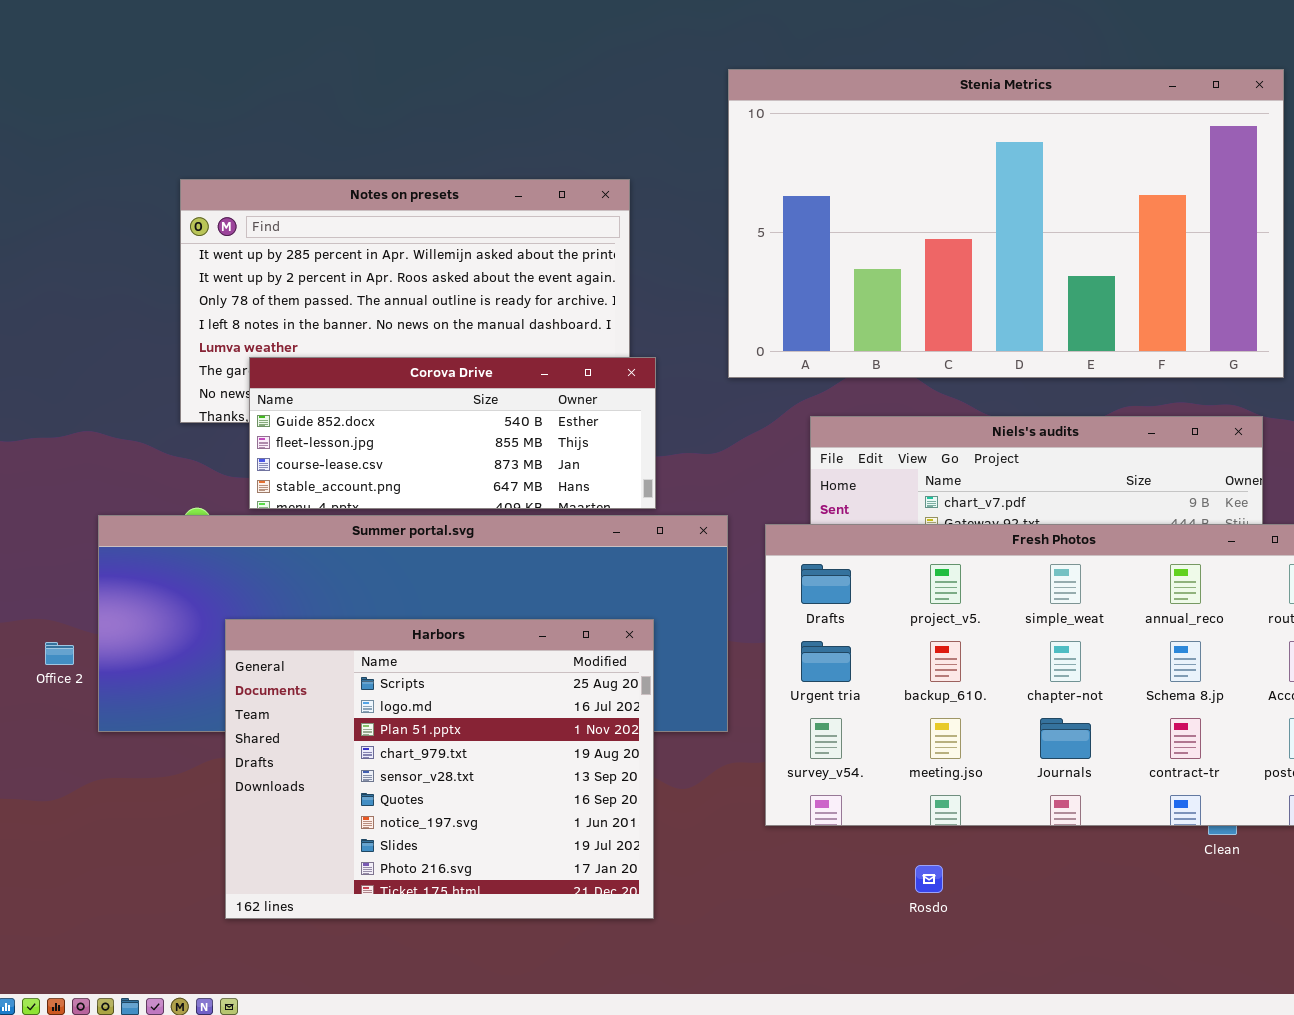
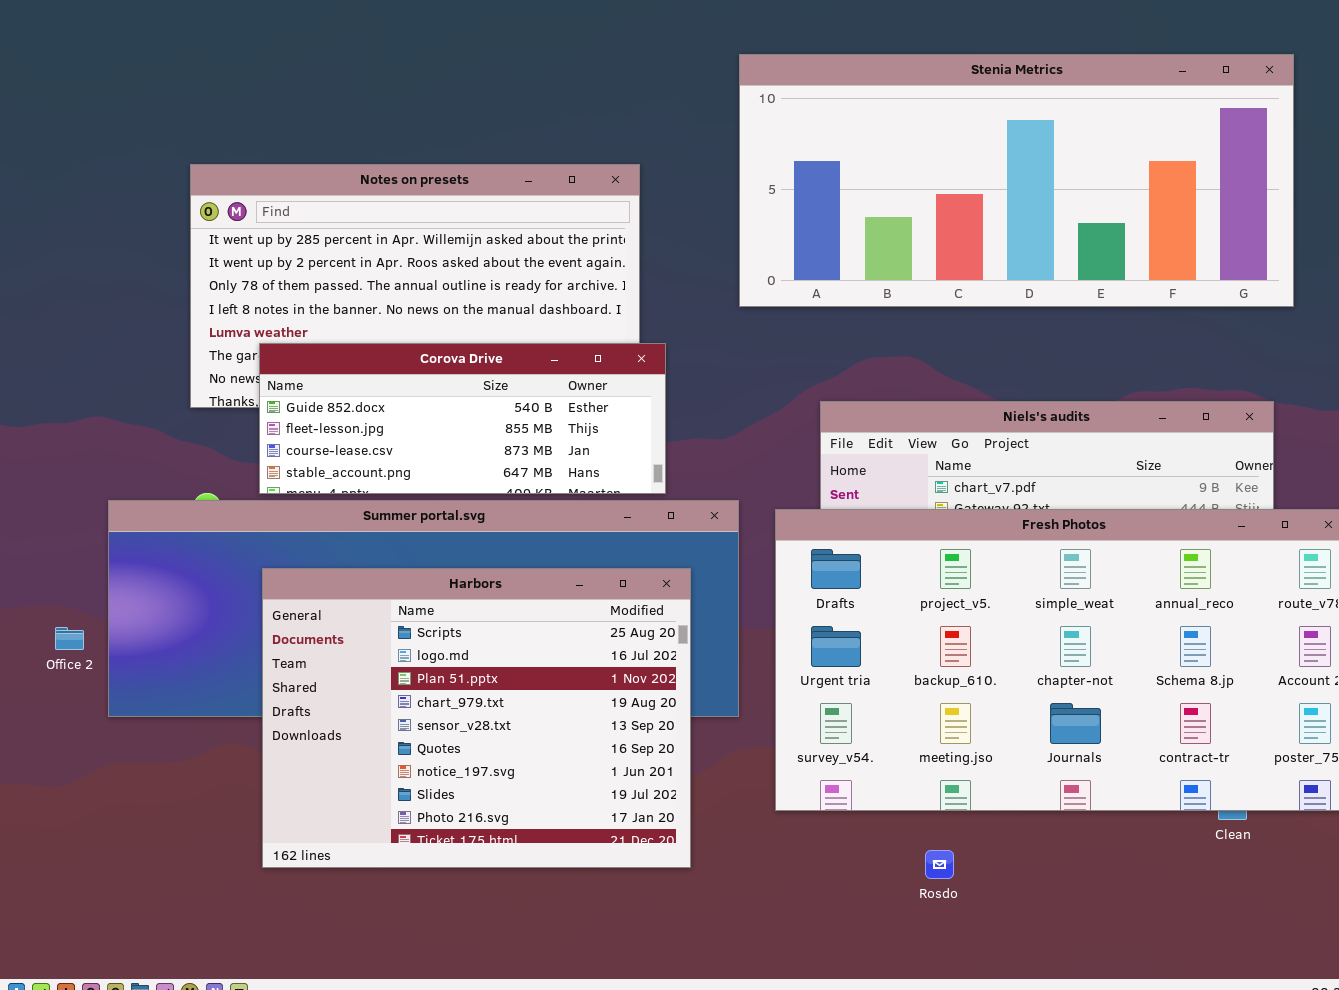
Stenia Metrics: [728,69,1284,378] -> [739,54,1294,307], resized
Harbors: [225,619,654,919] -> [262,568,691,868], moved

